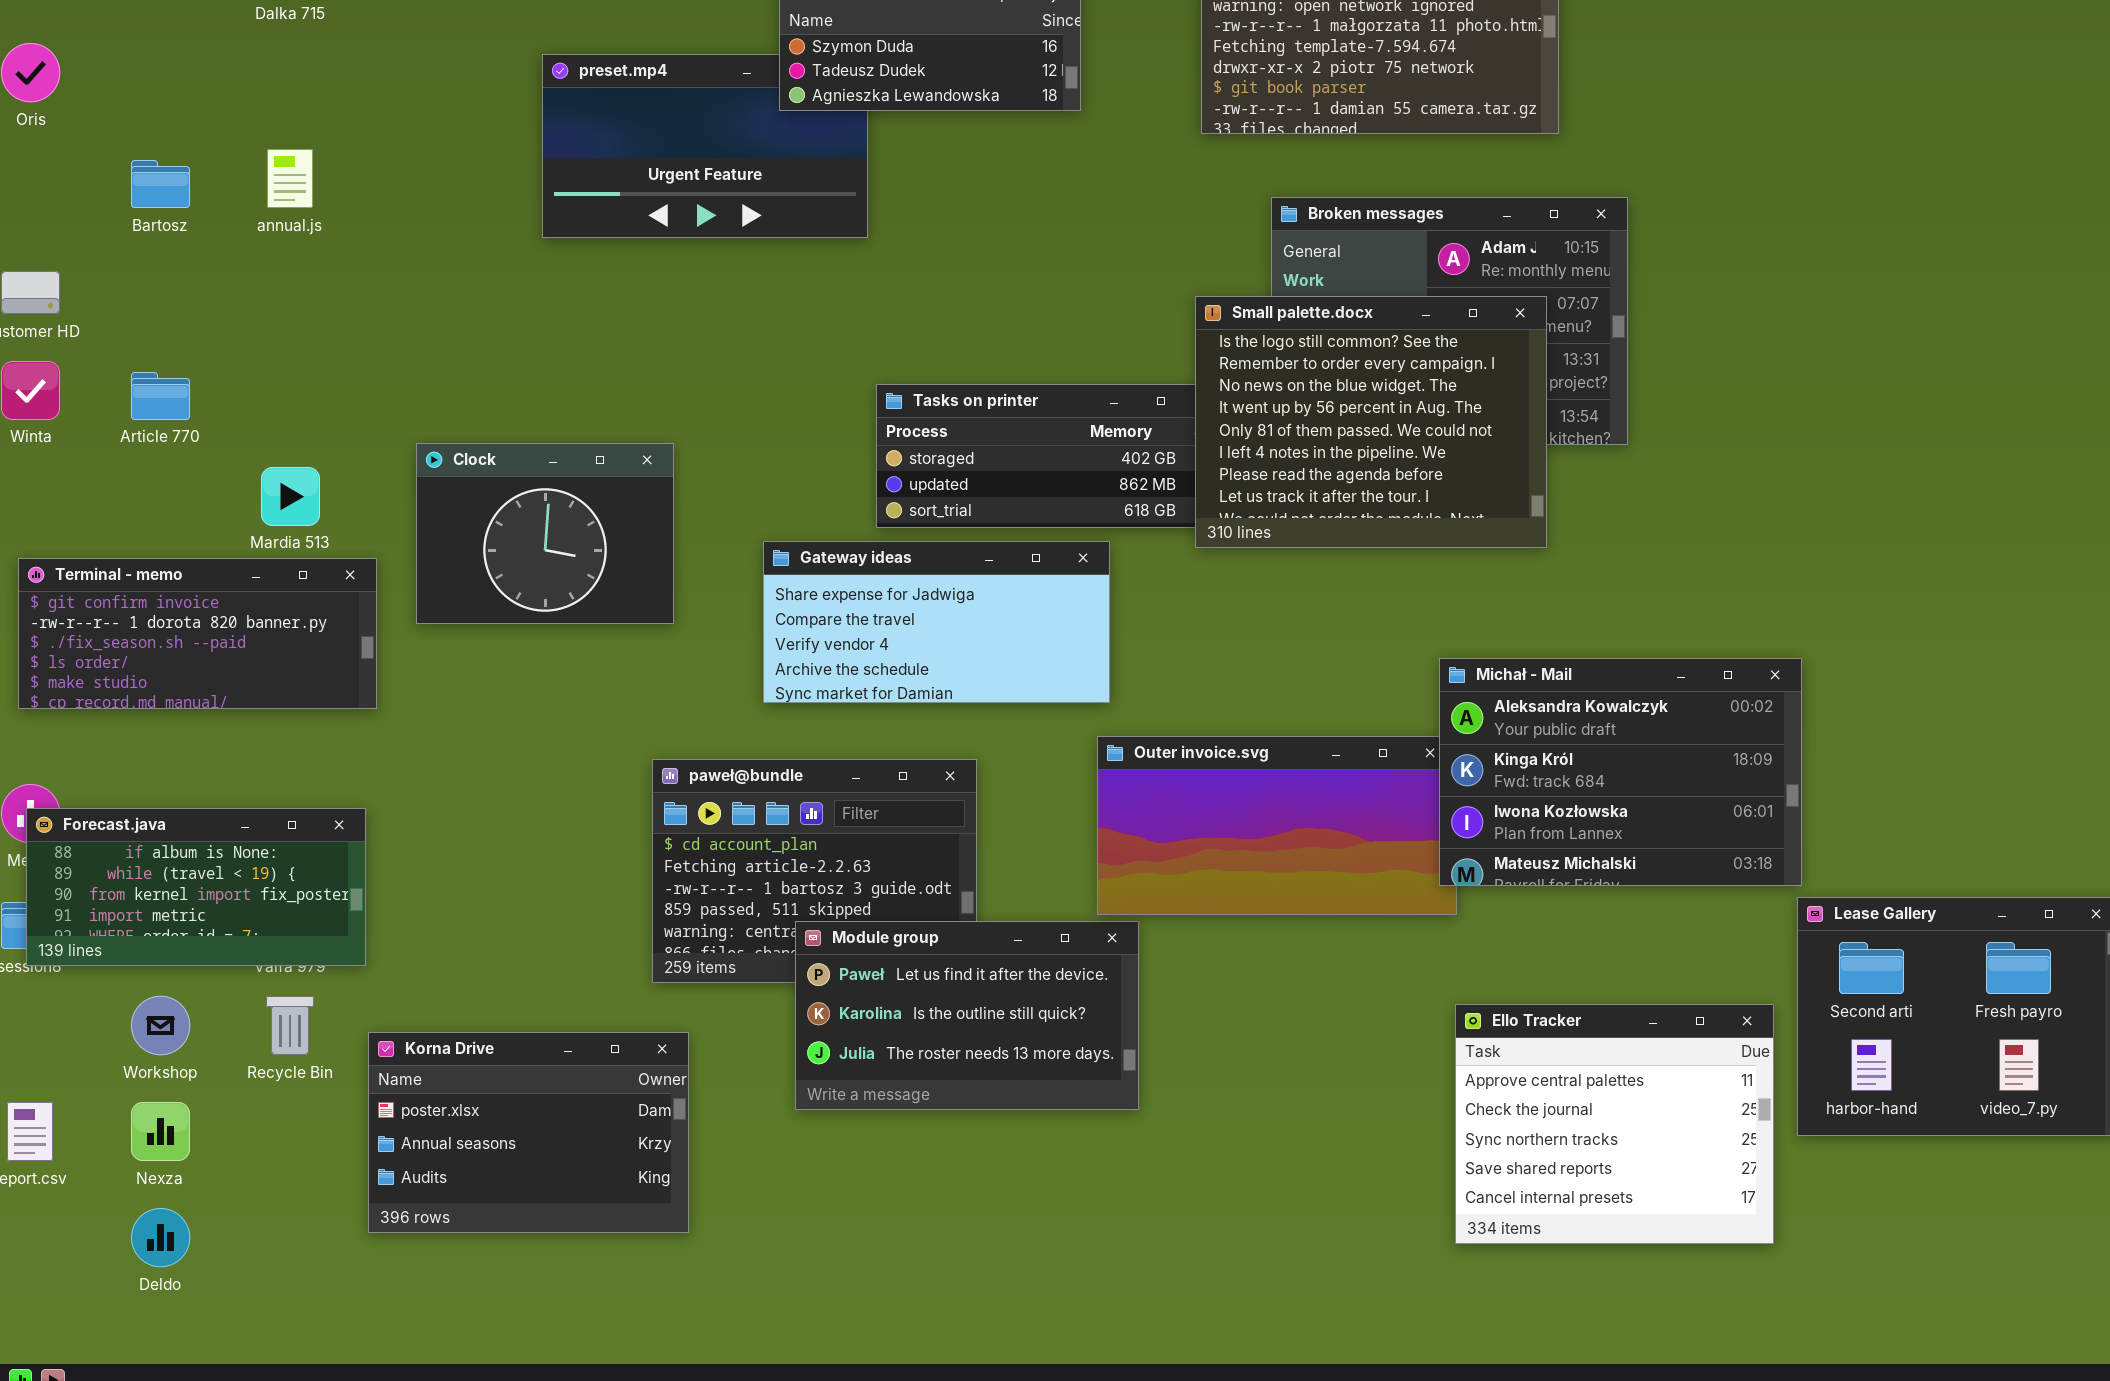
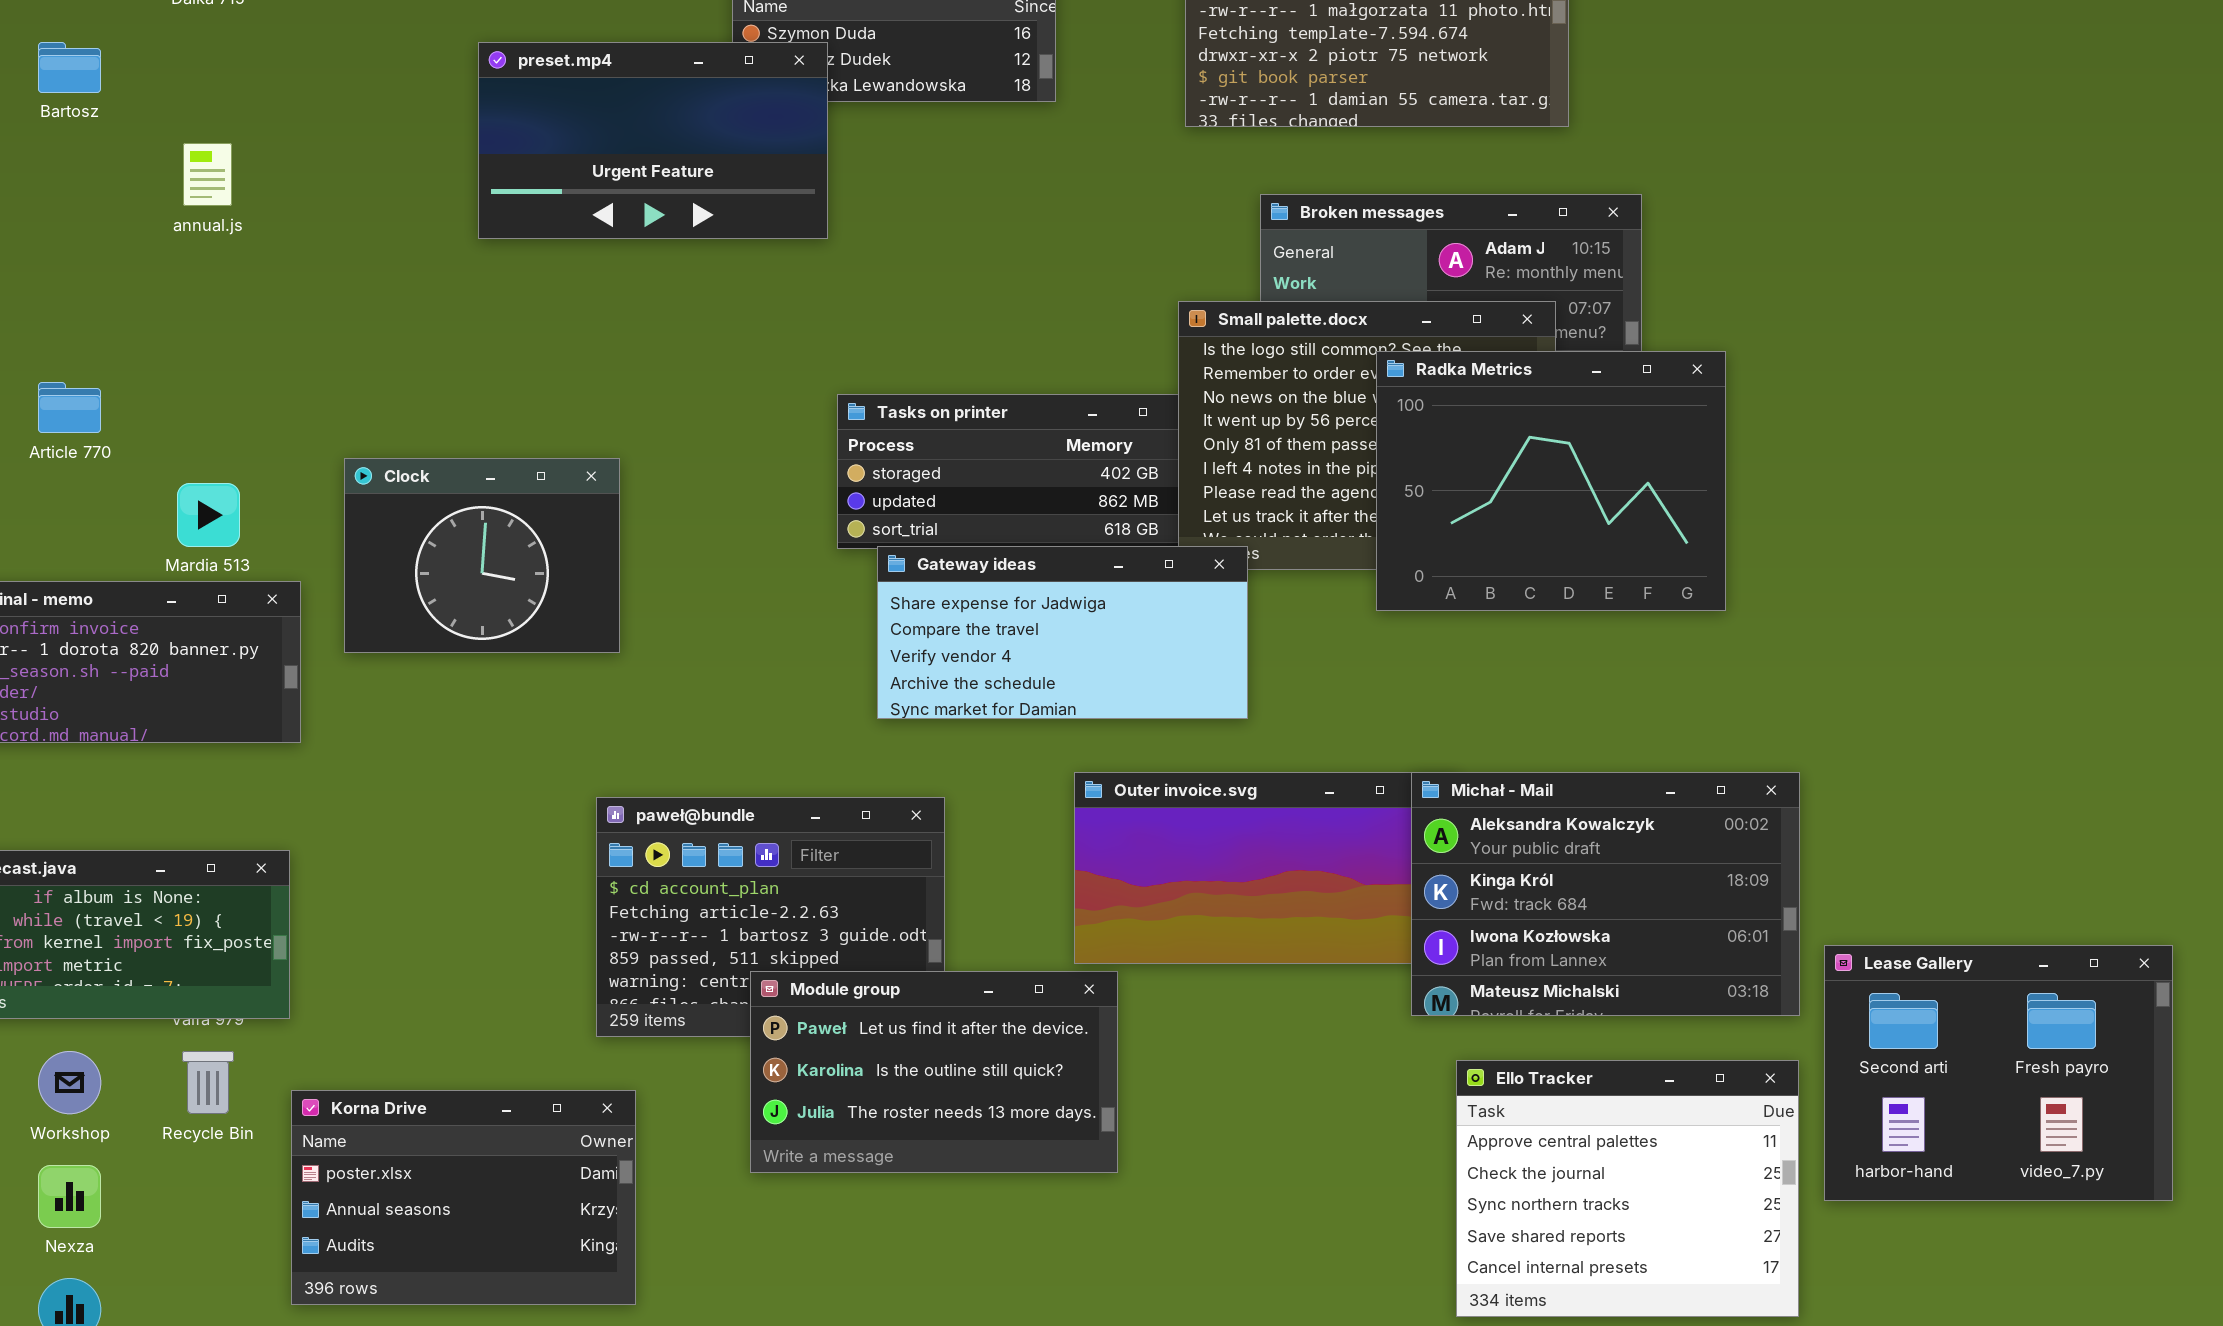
preset.mp4: [542,54,868,238] -> [478,42,828,239], raised
Bartosz: [131,160,190,208] -> [38,42,101,93], moved
Radka Metrics: none -> [1376,351,1726,611], opened
Gateway ideas: [763,541,1110,703] -> [877,546,1248,719], moved
Michał - Mail: [1439,658,1802,886] -> [1411,772,1800,1016], moved

